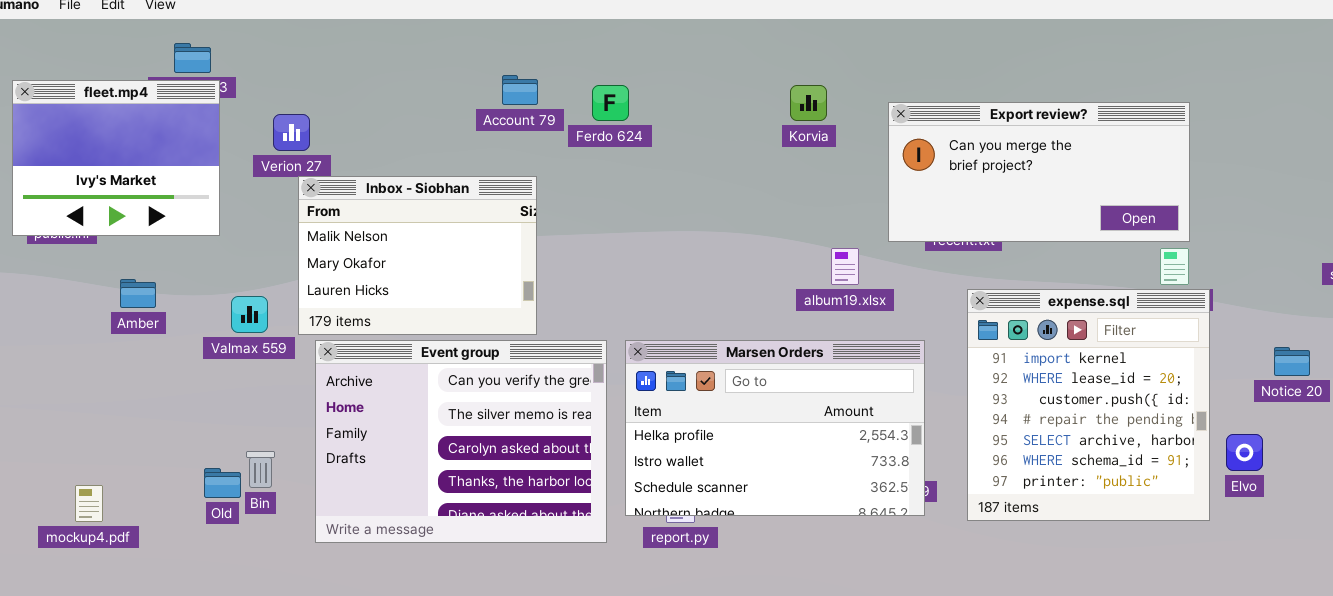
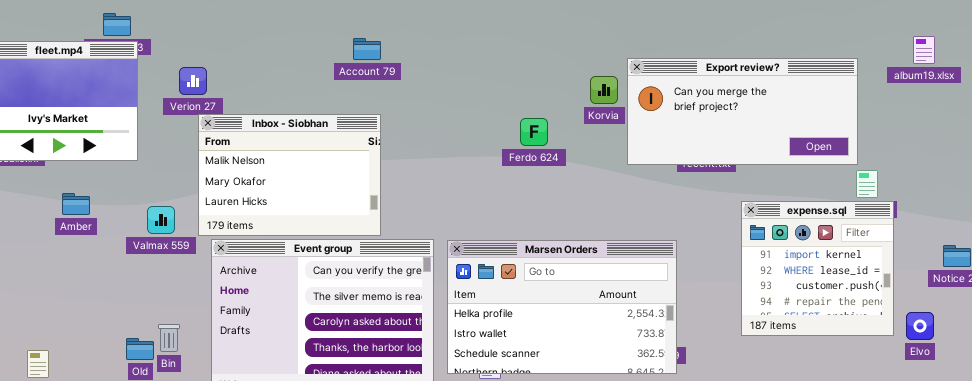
Ferdo 624: [592,85,629,121] -> [520,118,548,146], moved
Korvia: [790,85,827,121] -> [590,76,618,104], moved
Export review?: [888,102,1190,242] -> [627,58,858,165], moved
album19.xlsx: [831,248,859,285] -> [913,36,935,64], moved
expense.sql: [967,289,1210,521] -> [741,201,894,336], resized

